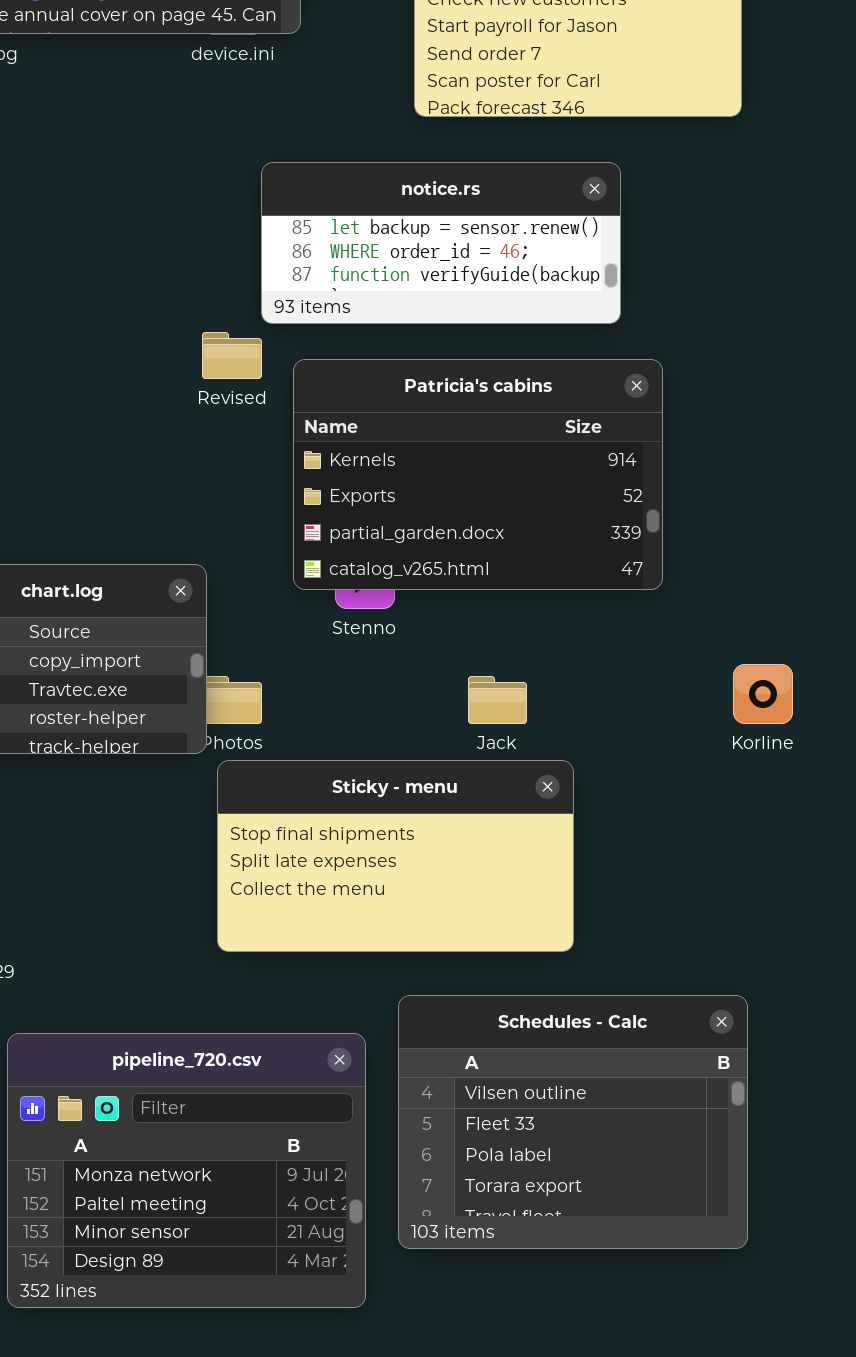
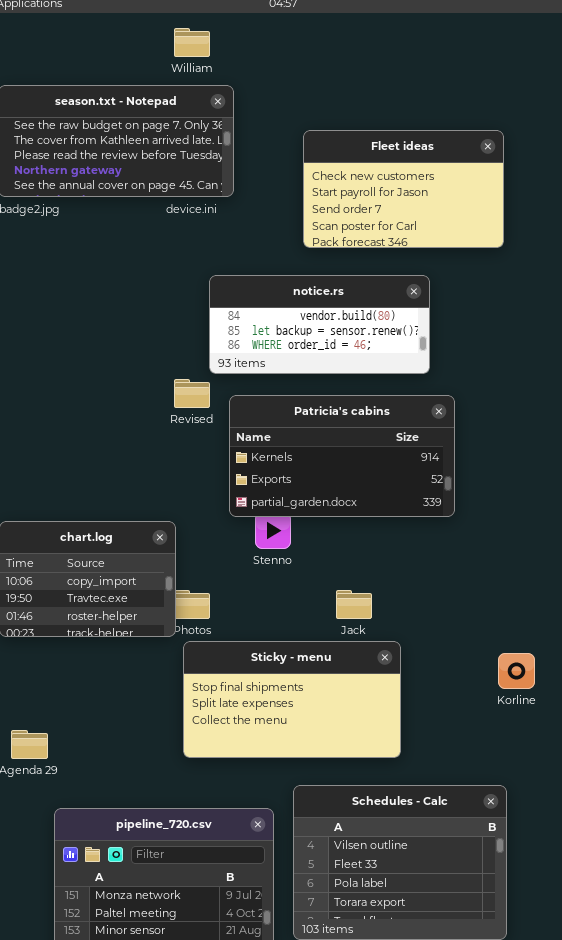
notice.rs: [261,162,621,324] -> [209,275,430,374], scrolled up 1 row
Patricia's cabins: [293,359,663,590] -> [229,395,455,517], resized
Korline: [733,664,793,724] -> [498,653,535,689], moved

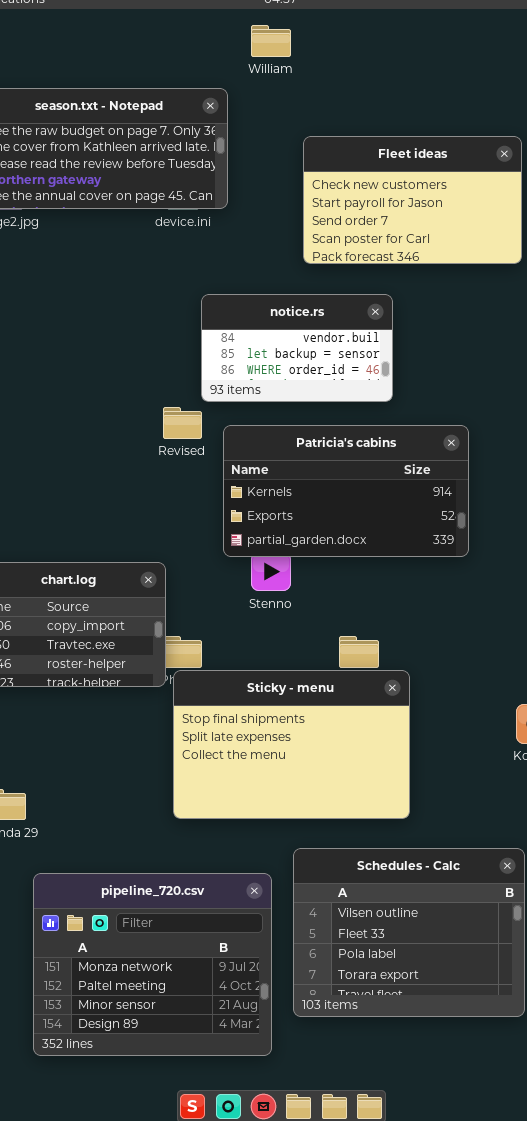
William: [174,28,210,57] -> [251,25,291,57], moved
notice.rs: [209,275,430,374] -> [201,294,393,402], resized
Sticky - menu: [183,641,401,758] -> [173,670,410,819], resized

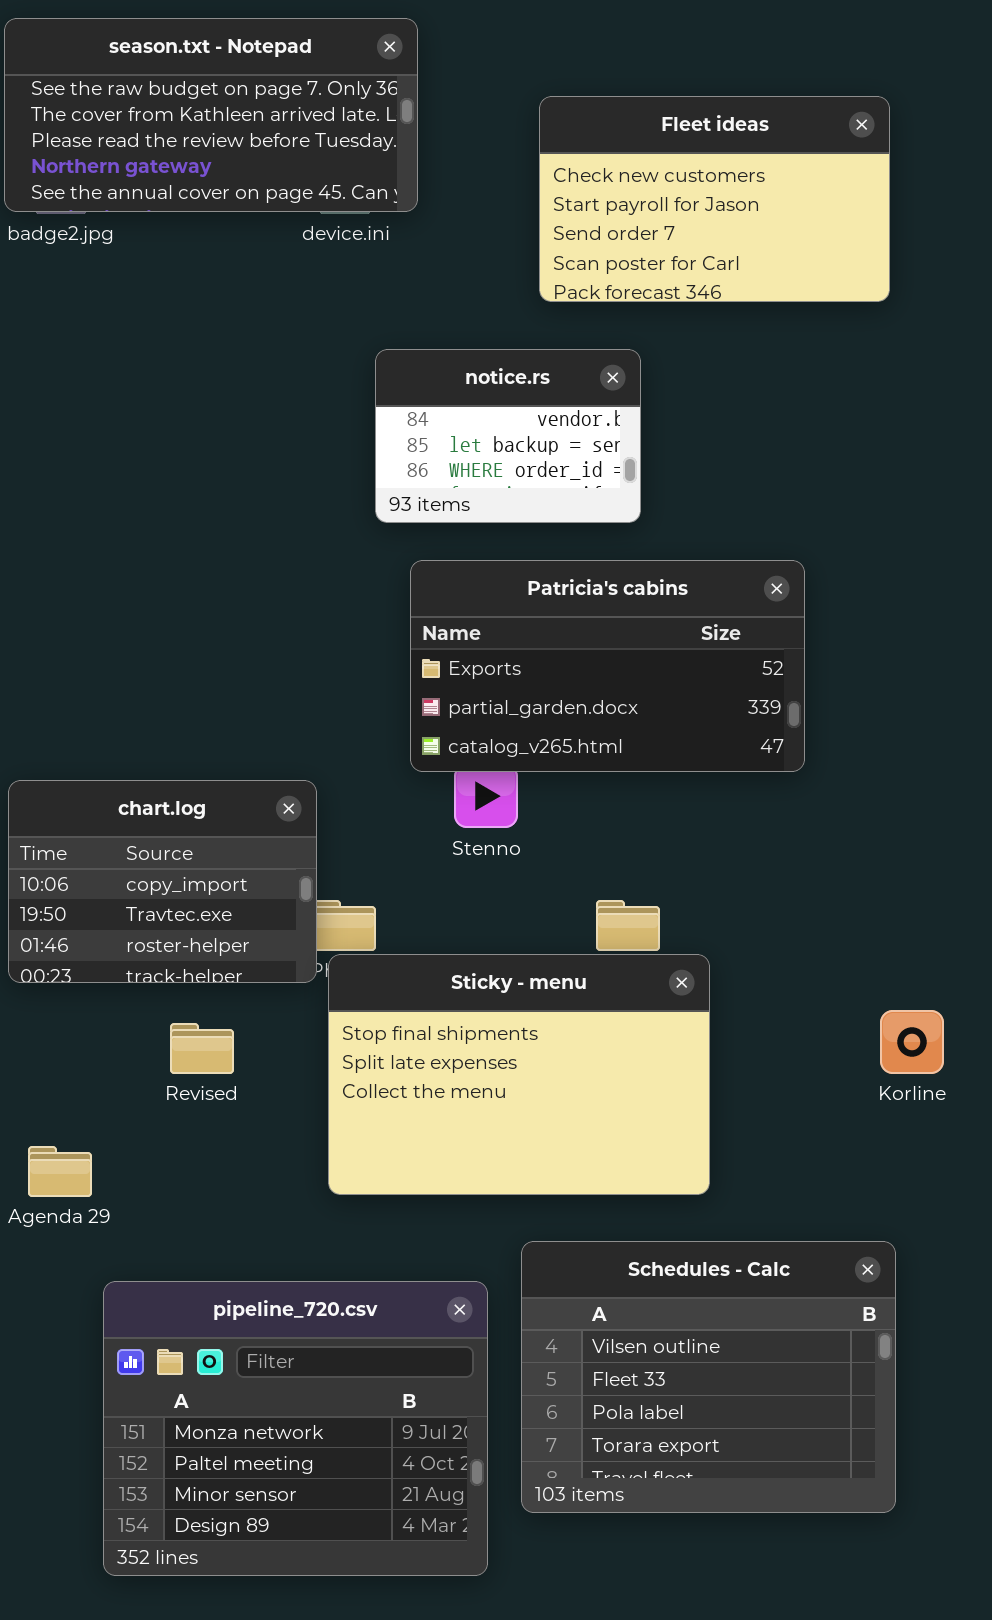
notice.rs: [201,294,393,402] -> [375,349,641,523], resized
Revised: [163,407,202,439] -> [170,1023,234,1074], moved
Patricia's cabins: [223,425,469,557] -> [410,560,805,772], scrolled down 1 row

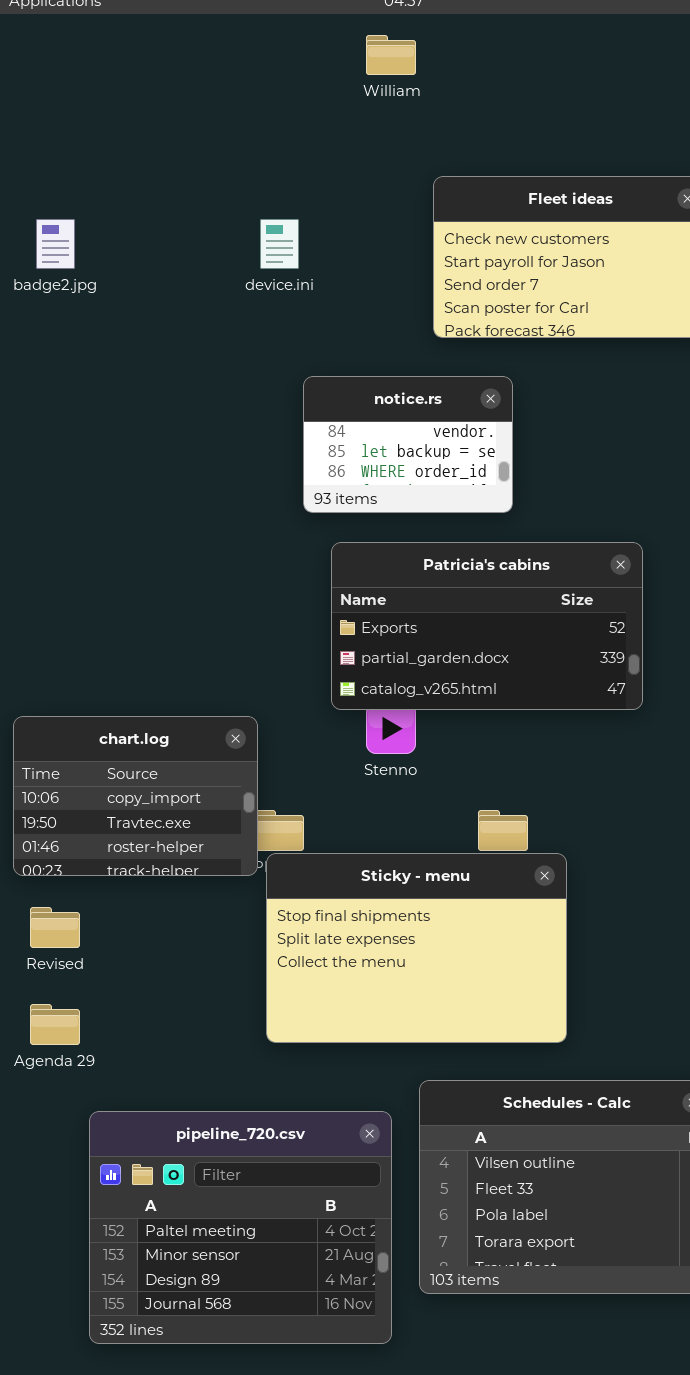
season.txt - Notepad: [4,18,418,212] -> none, closed
Revised: [170,1023,234,1074] -> [30,907,80,948], moved
pipeline_720.csv: [103,1281,488,1576] -> [89,1111,392,1344], scrolled down 1 row

